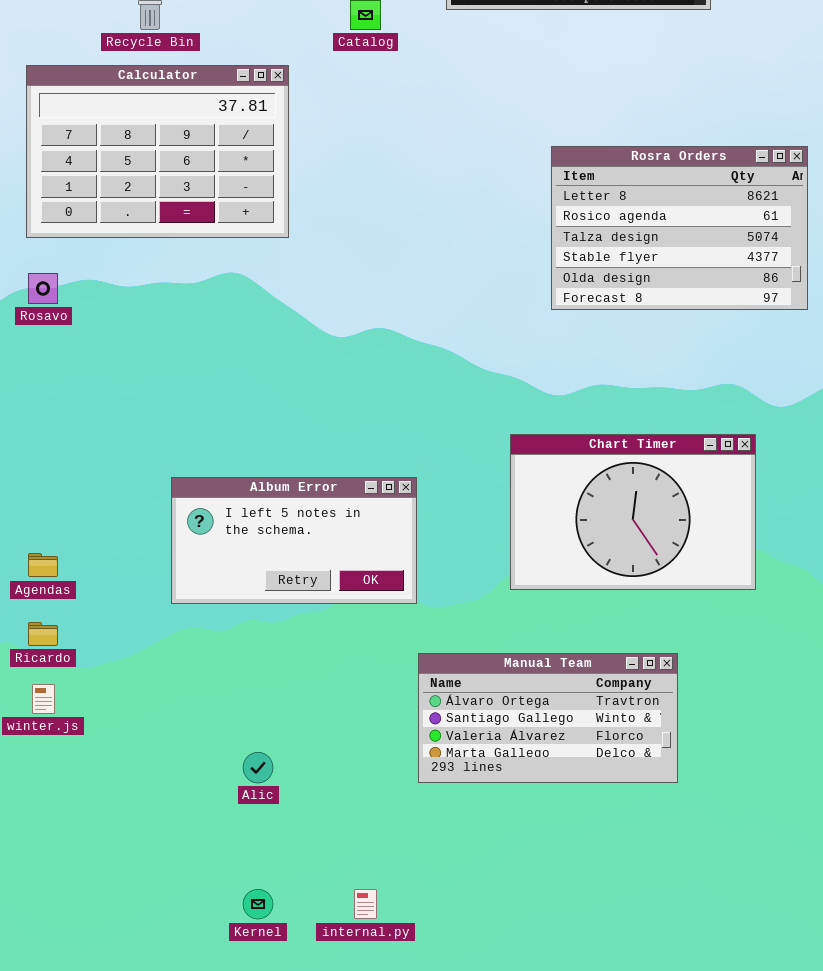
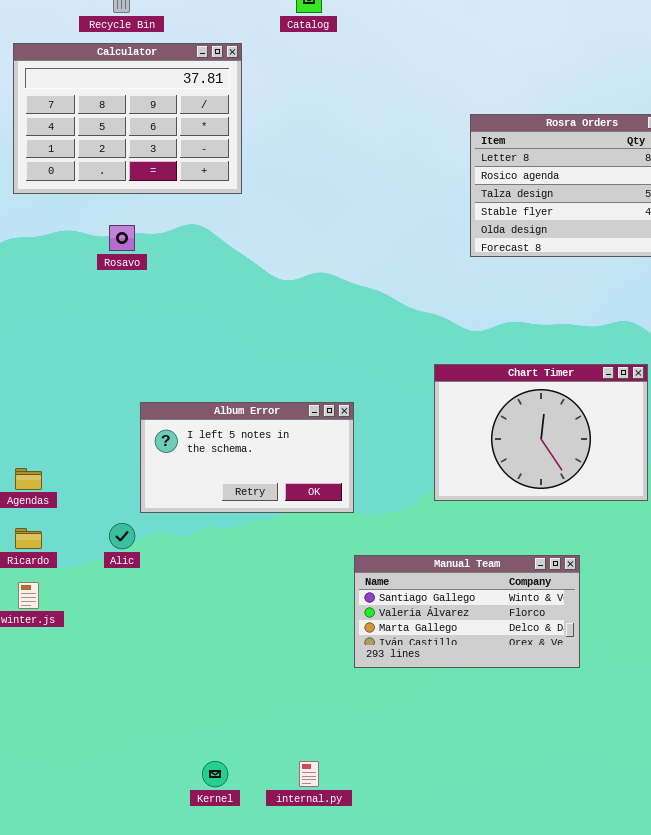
Rosavo: [28,273,58,304] -> [109,225,135,251], moved
Manual Team: [418,653,678,783] -> [354,555,580,668], scrolled down 1 row
Alic: [243,752,273,783] -> [109,523,135,549], moved

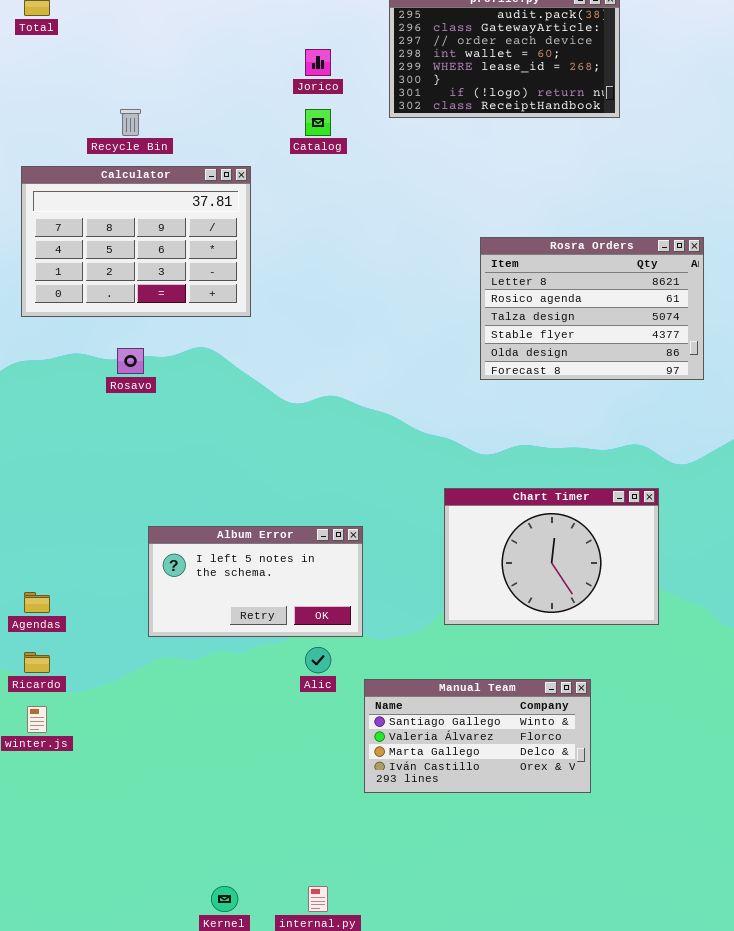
Alic: [109,523,135,549] -> [305,647,331,673], moved

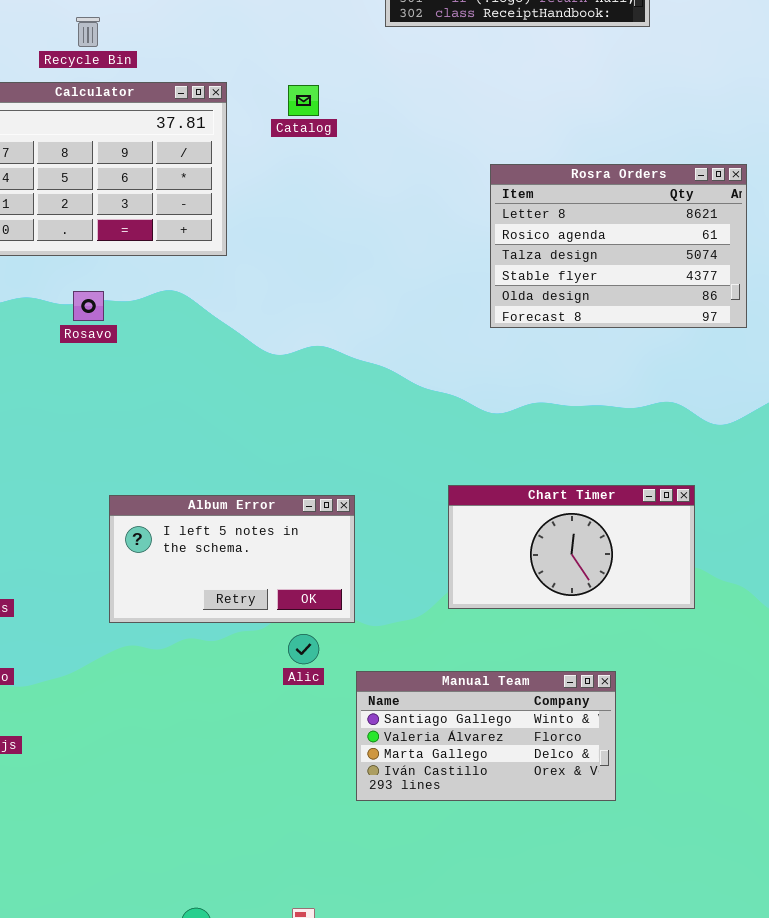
Catalog: [305,109,331,136] -> [288,85,319,116], moved
Chart Timer: [444,488,659,625] -> [448,485,695,609], resized

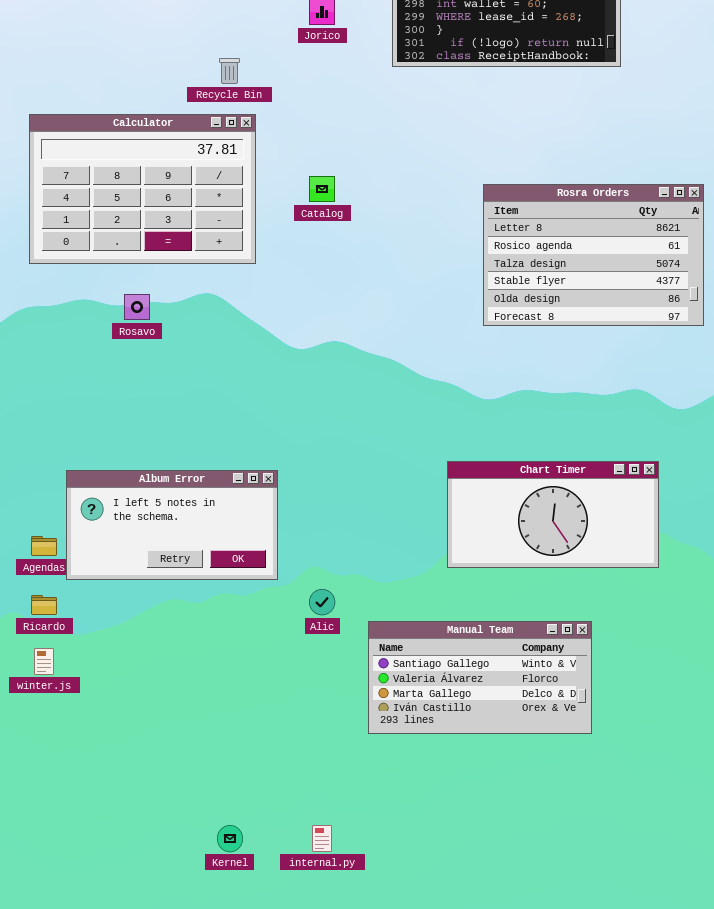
Recycle Bin: [76,17,100,47] -> [219,58,240,84], moved
Catalog: [288,85,319,116] -> [309,176,335,202], moved
Album Error: [109,495,355,623] -> [66,470,278,580], moved

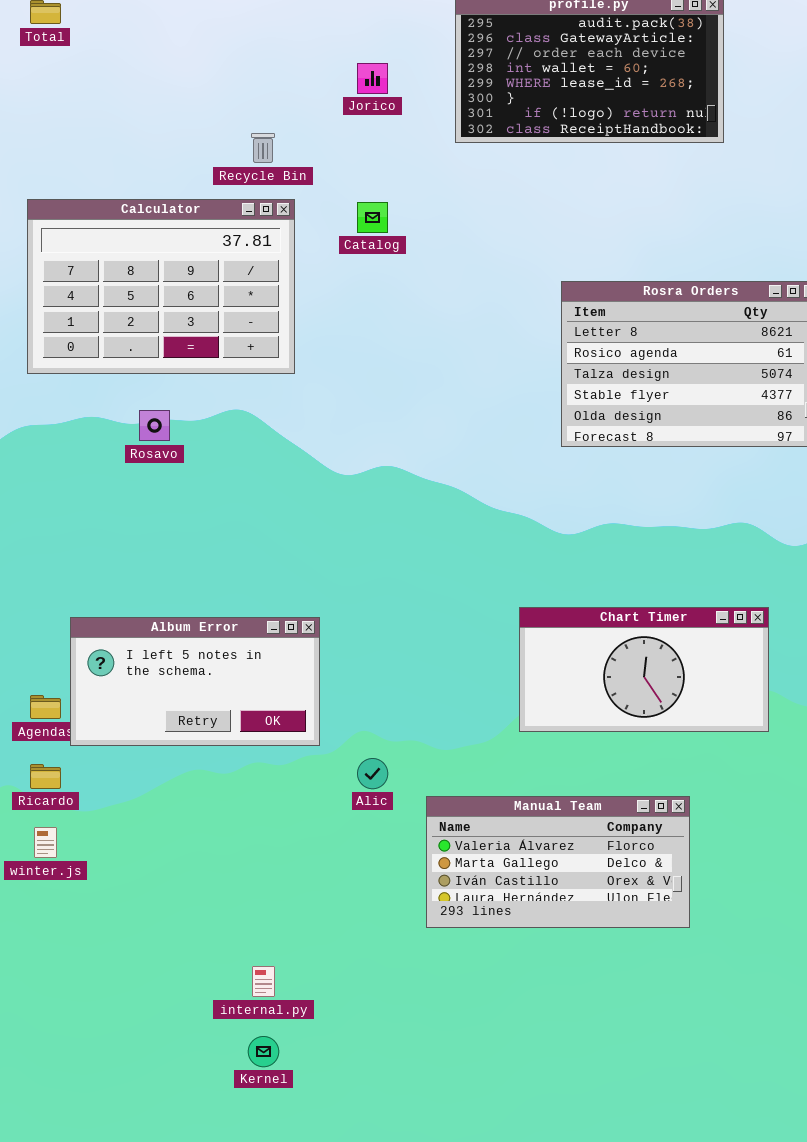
Catalog: [309,176,335,202] -> [357,202,388,233], moved
Manual Team: [368,621,592,734] -> [426,796,690,928], scrolled down 1 row
internal.py: [312,825,332,852] -> [252,966,275,997], moved

